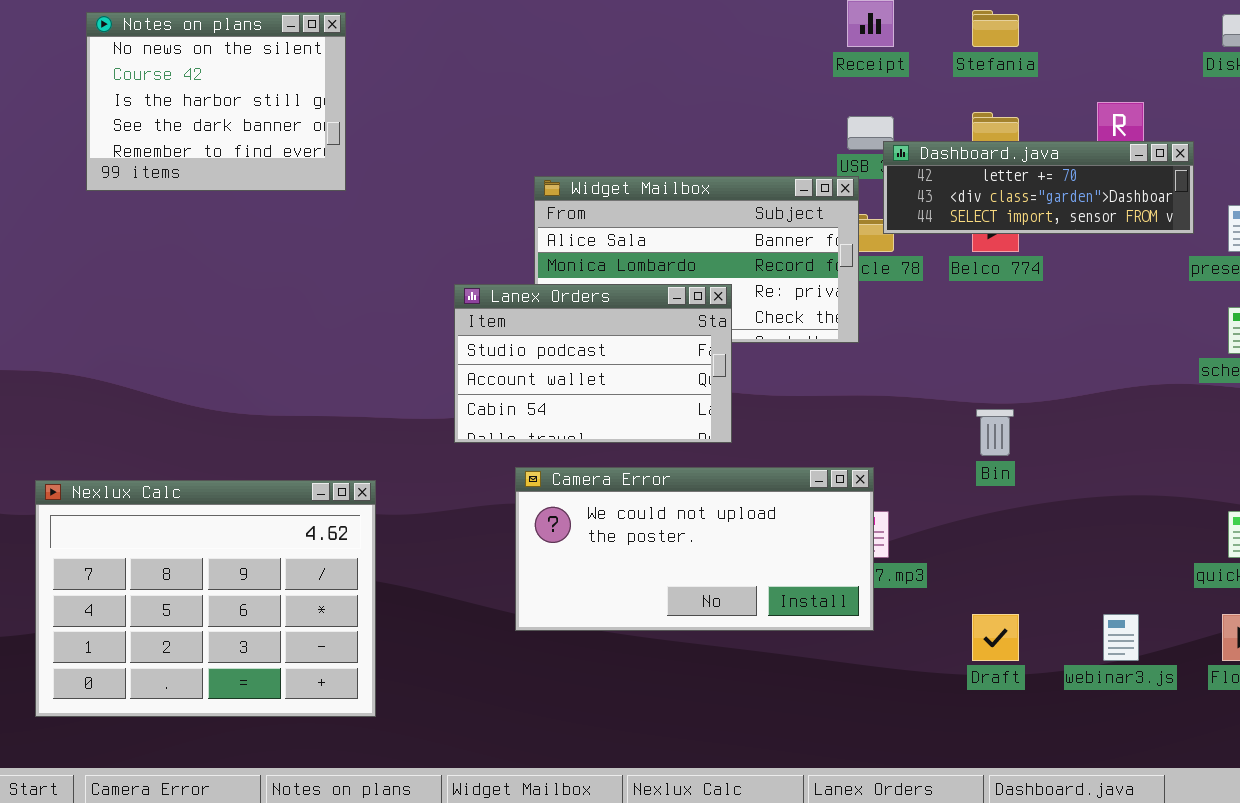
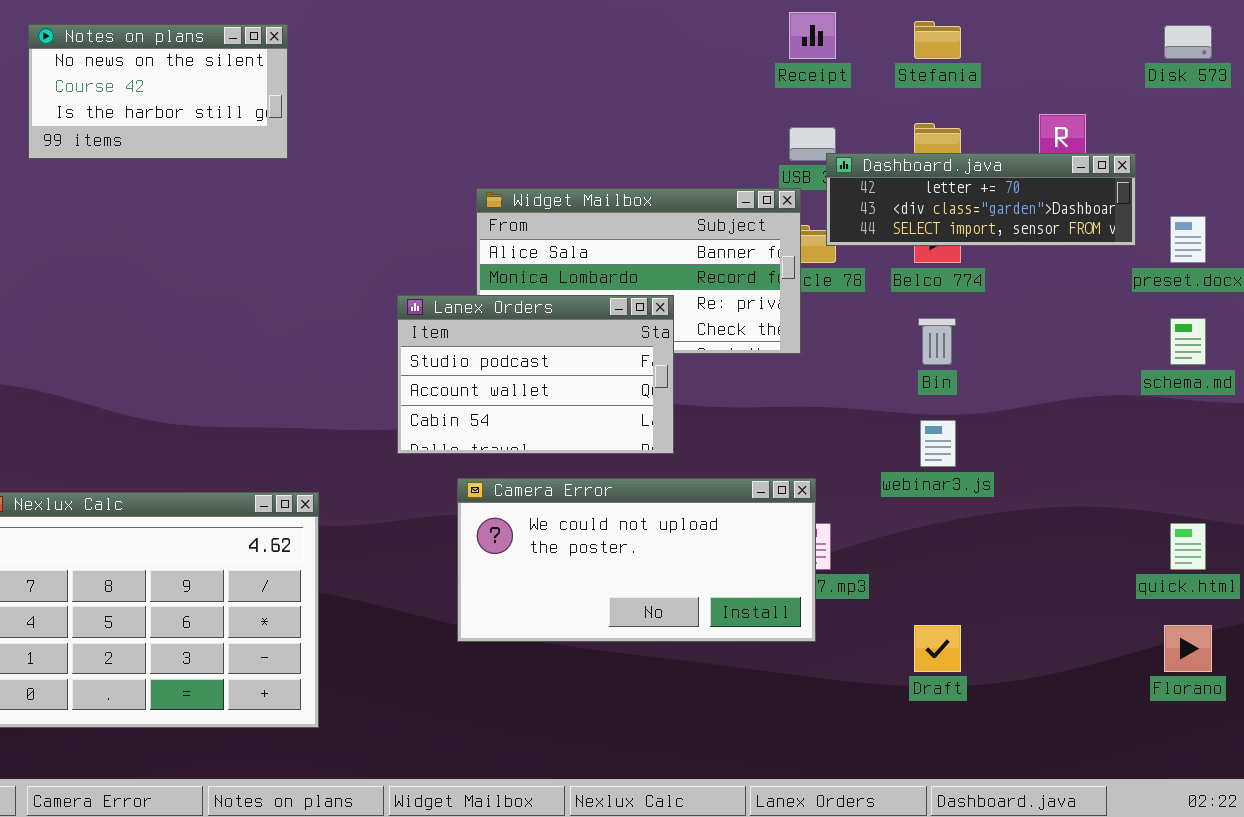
Notes on plans: [86,12,346,191] -> [28,24,288,159], resized
Bin: [976,409,1014,456] -> [918,318,956,365], moved
webinar3.js: [1103,614,1139,661] -> [920,420,956,467], moved

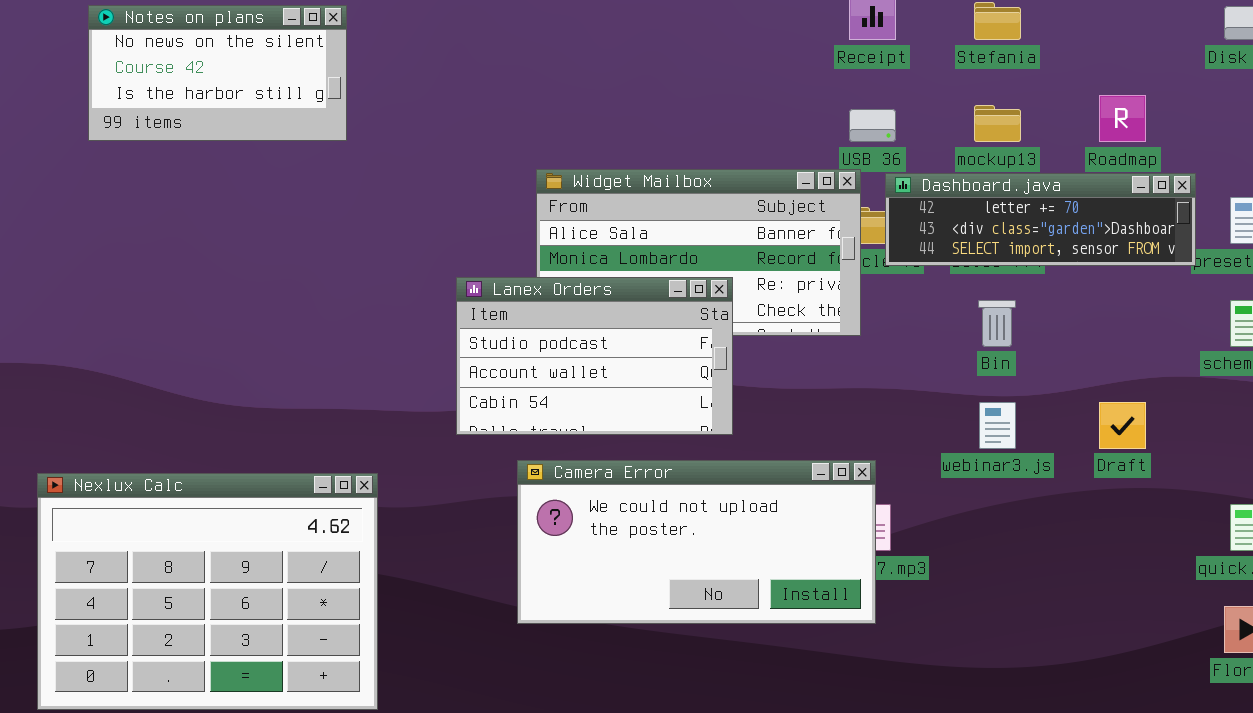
Dashboard.java: [826,153,1136,246] -> [885,173,1196,266], moved
Draft: [914,625,961,672] -> [1099,402,1146,449], moved

